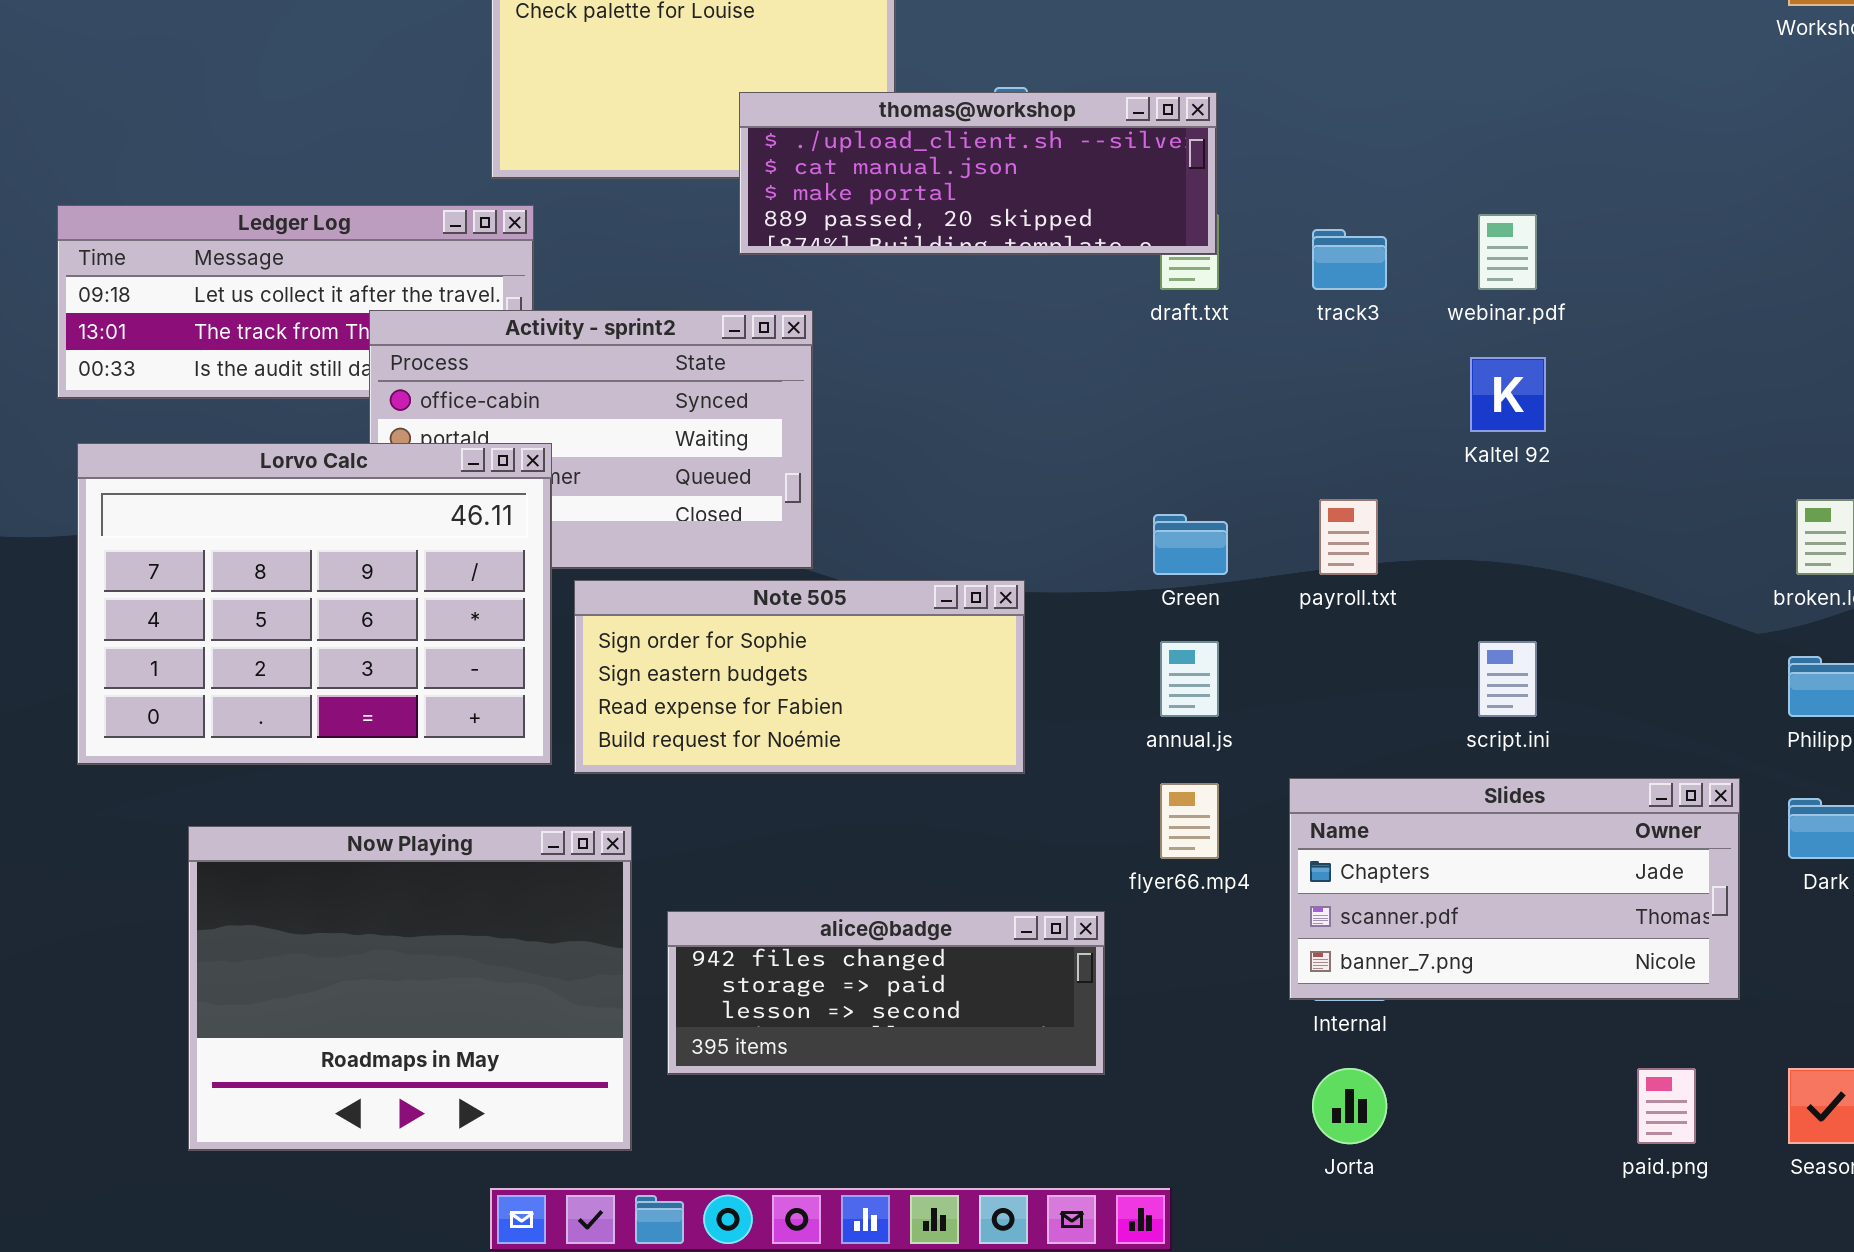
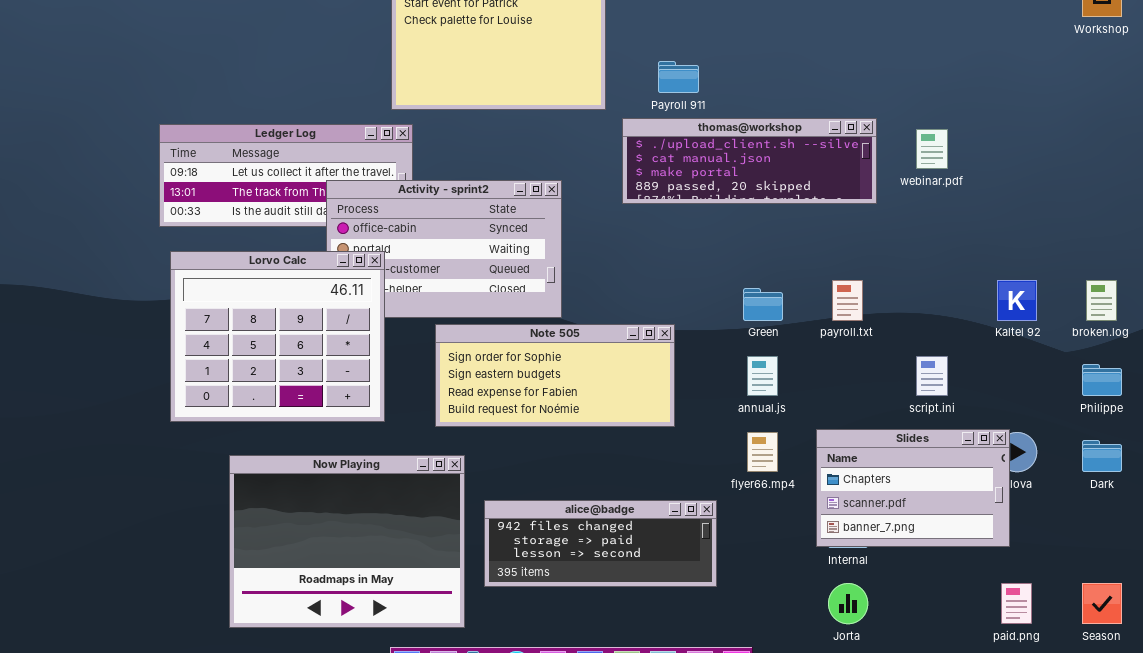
thomas@workshop: [739,92,1217,255] -> [622,118,877,204], moved
Kaltel 92: [1470,357,1546,432] -> [997,280,1037,321], moved
Lorvo Calc: [77,443,552,765] -> [170,251,385,422], resized
Slides: [1289,778,1740,1000] -> [816,429,1010,547], resized

